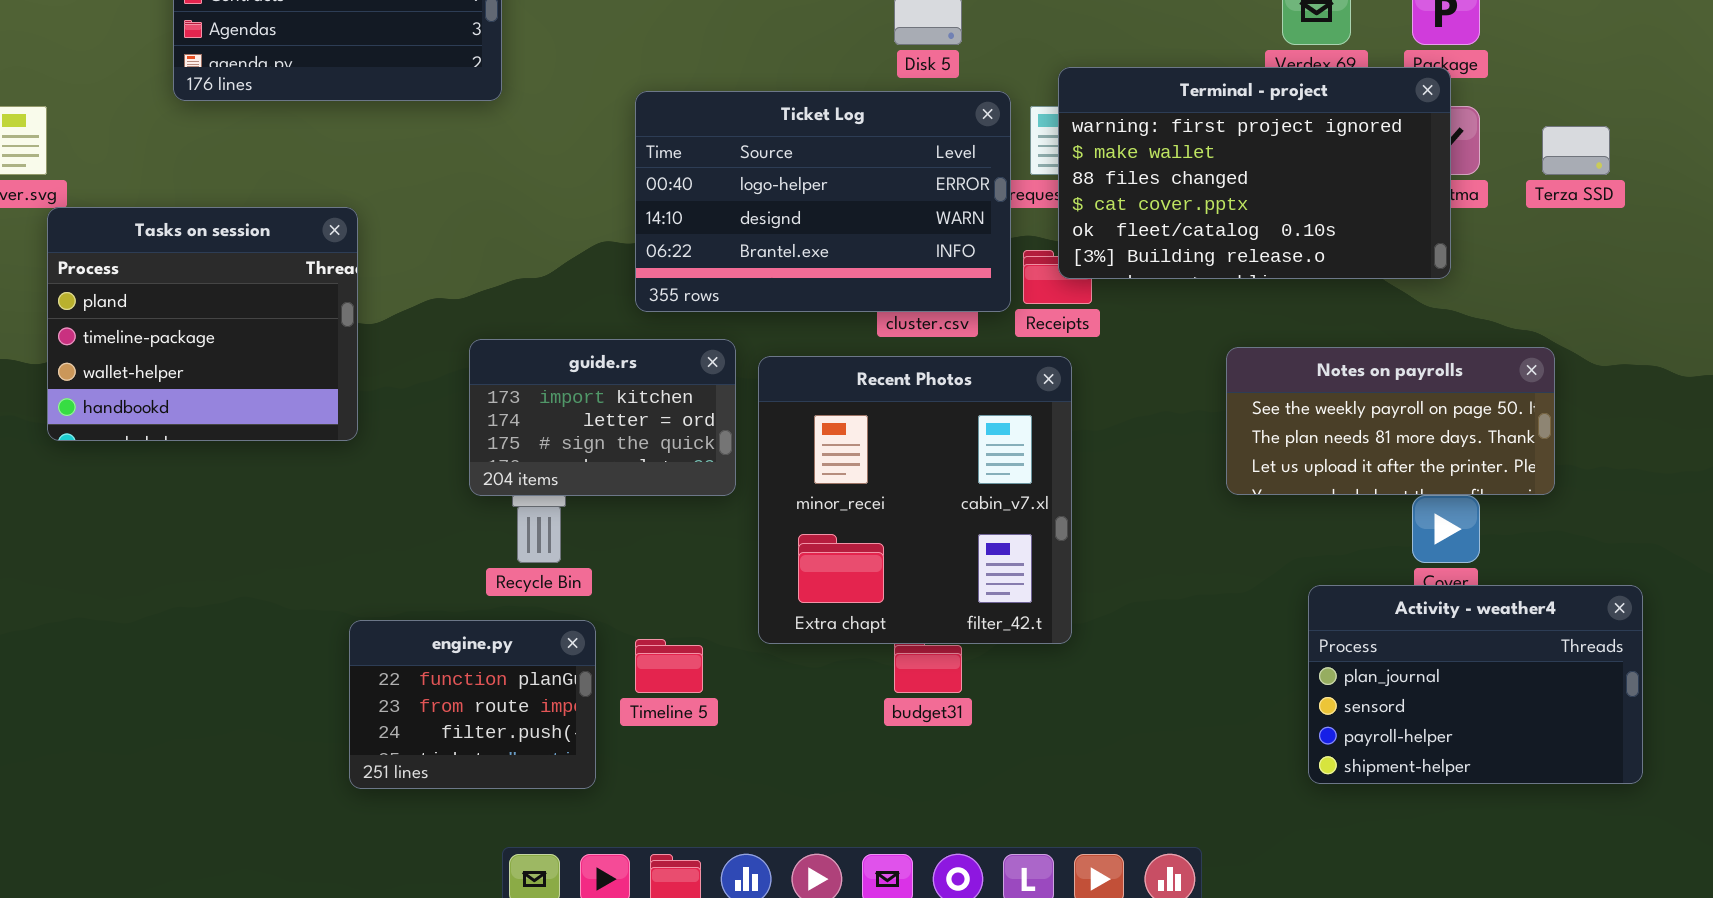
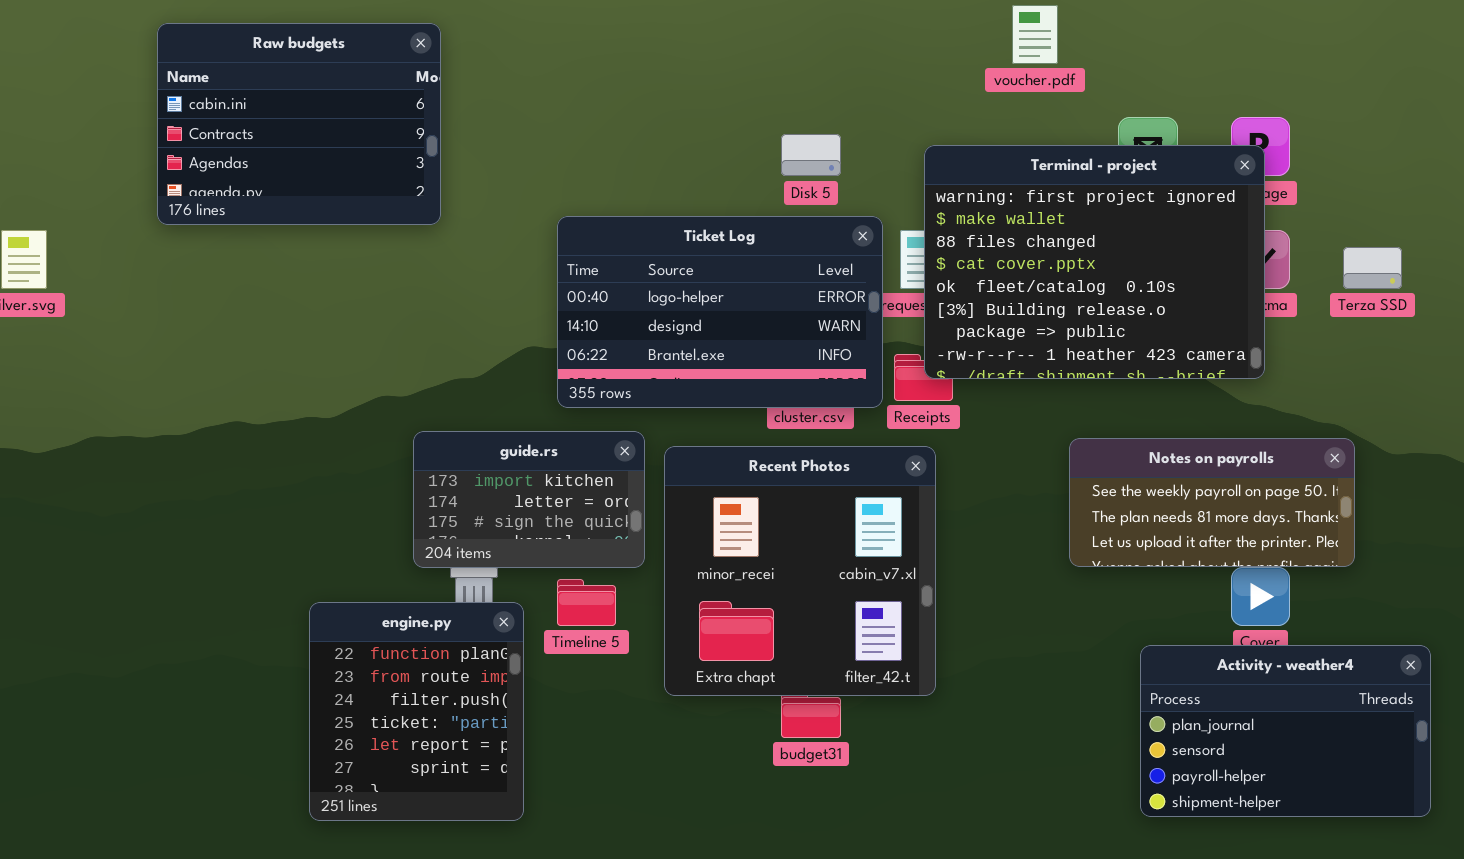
Terminal - project: [1058,67,1451,279] -> [924,145,1265,379], resized
Tasks on session: [47,207,358,441] -> none, closed
engine.py: [349,620,596,789] -> [309,602,524,821], resized
Timeline 5: [635,639,703,693] -> [557,579,616,626], moved

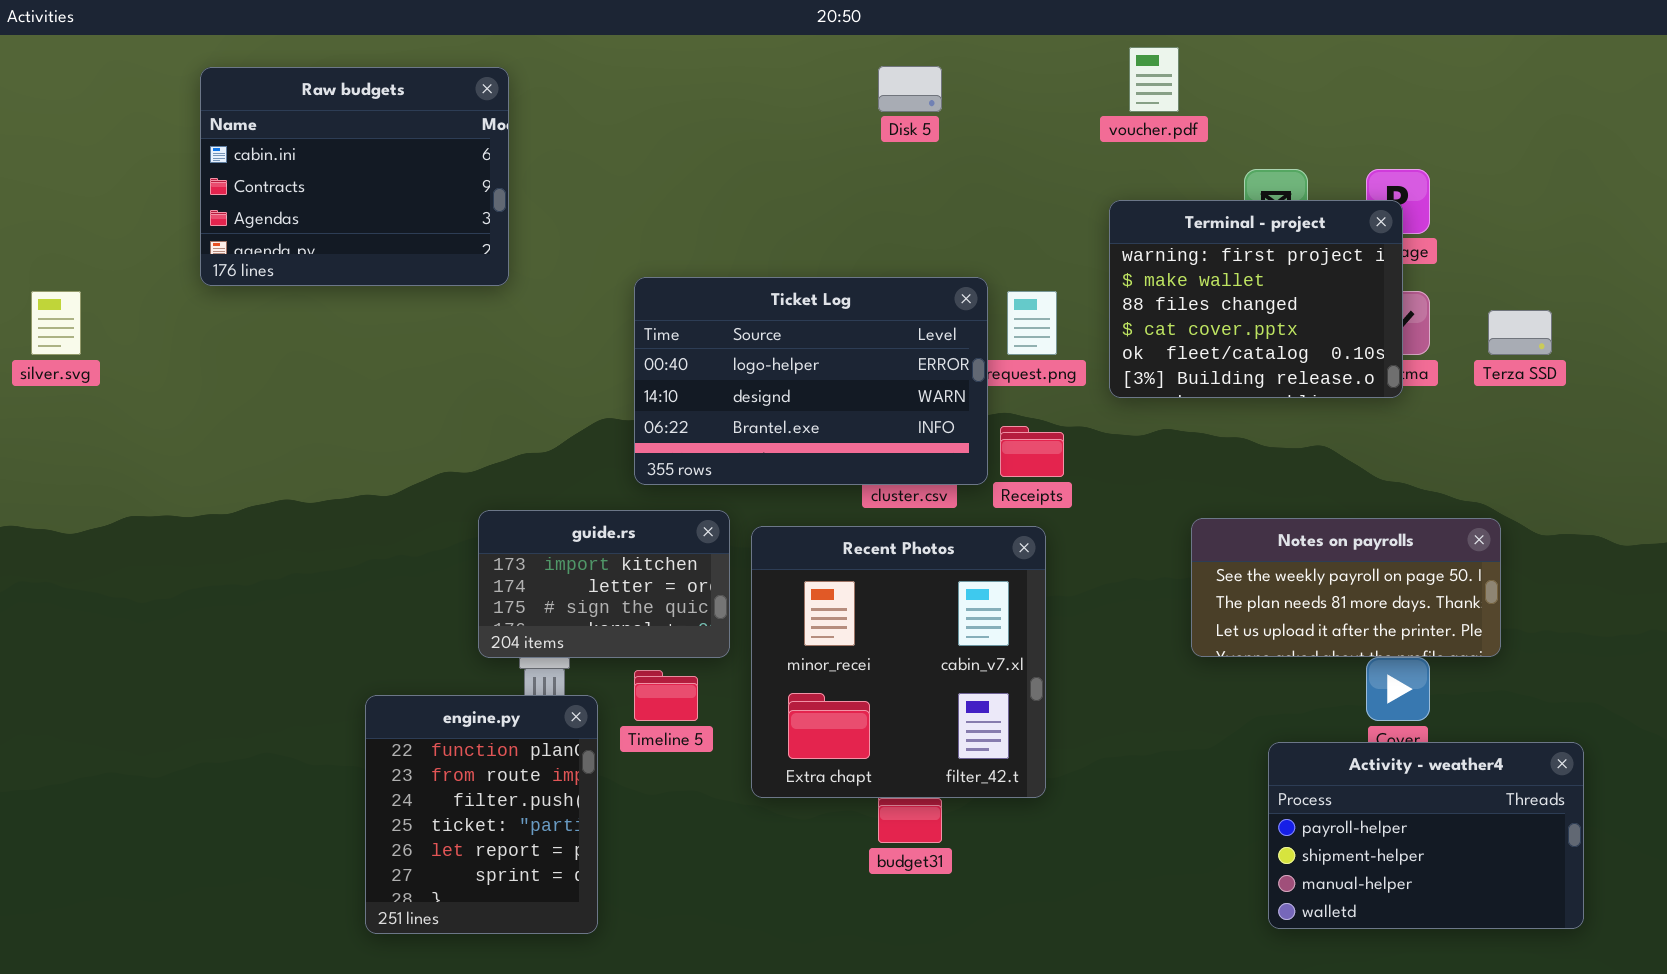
Disk 5: [781,134,841,176] -> [878,66,942,112], moved
Terminal - project: [924,145,1265,379] -> [1109,200,1403,398], resized
Activity - weather4: [1140,645,1431,817] -> [1268,742,1584,929], scrolled down 2 rows

